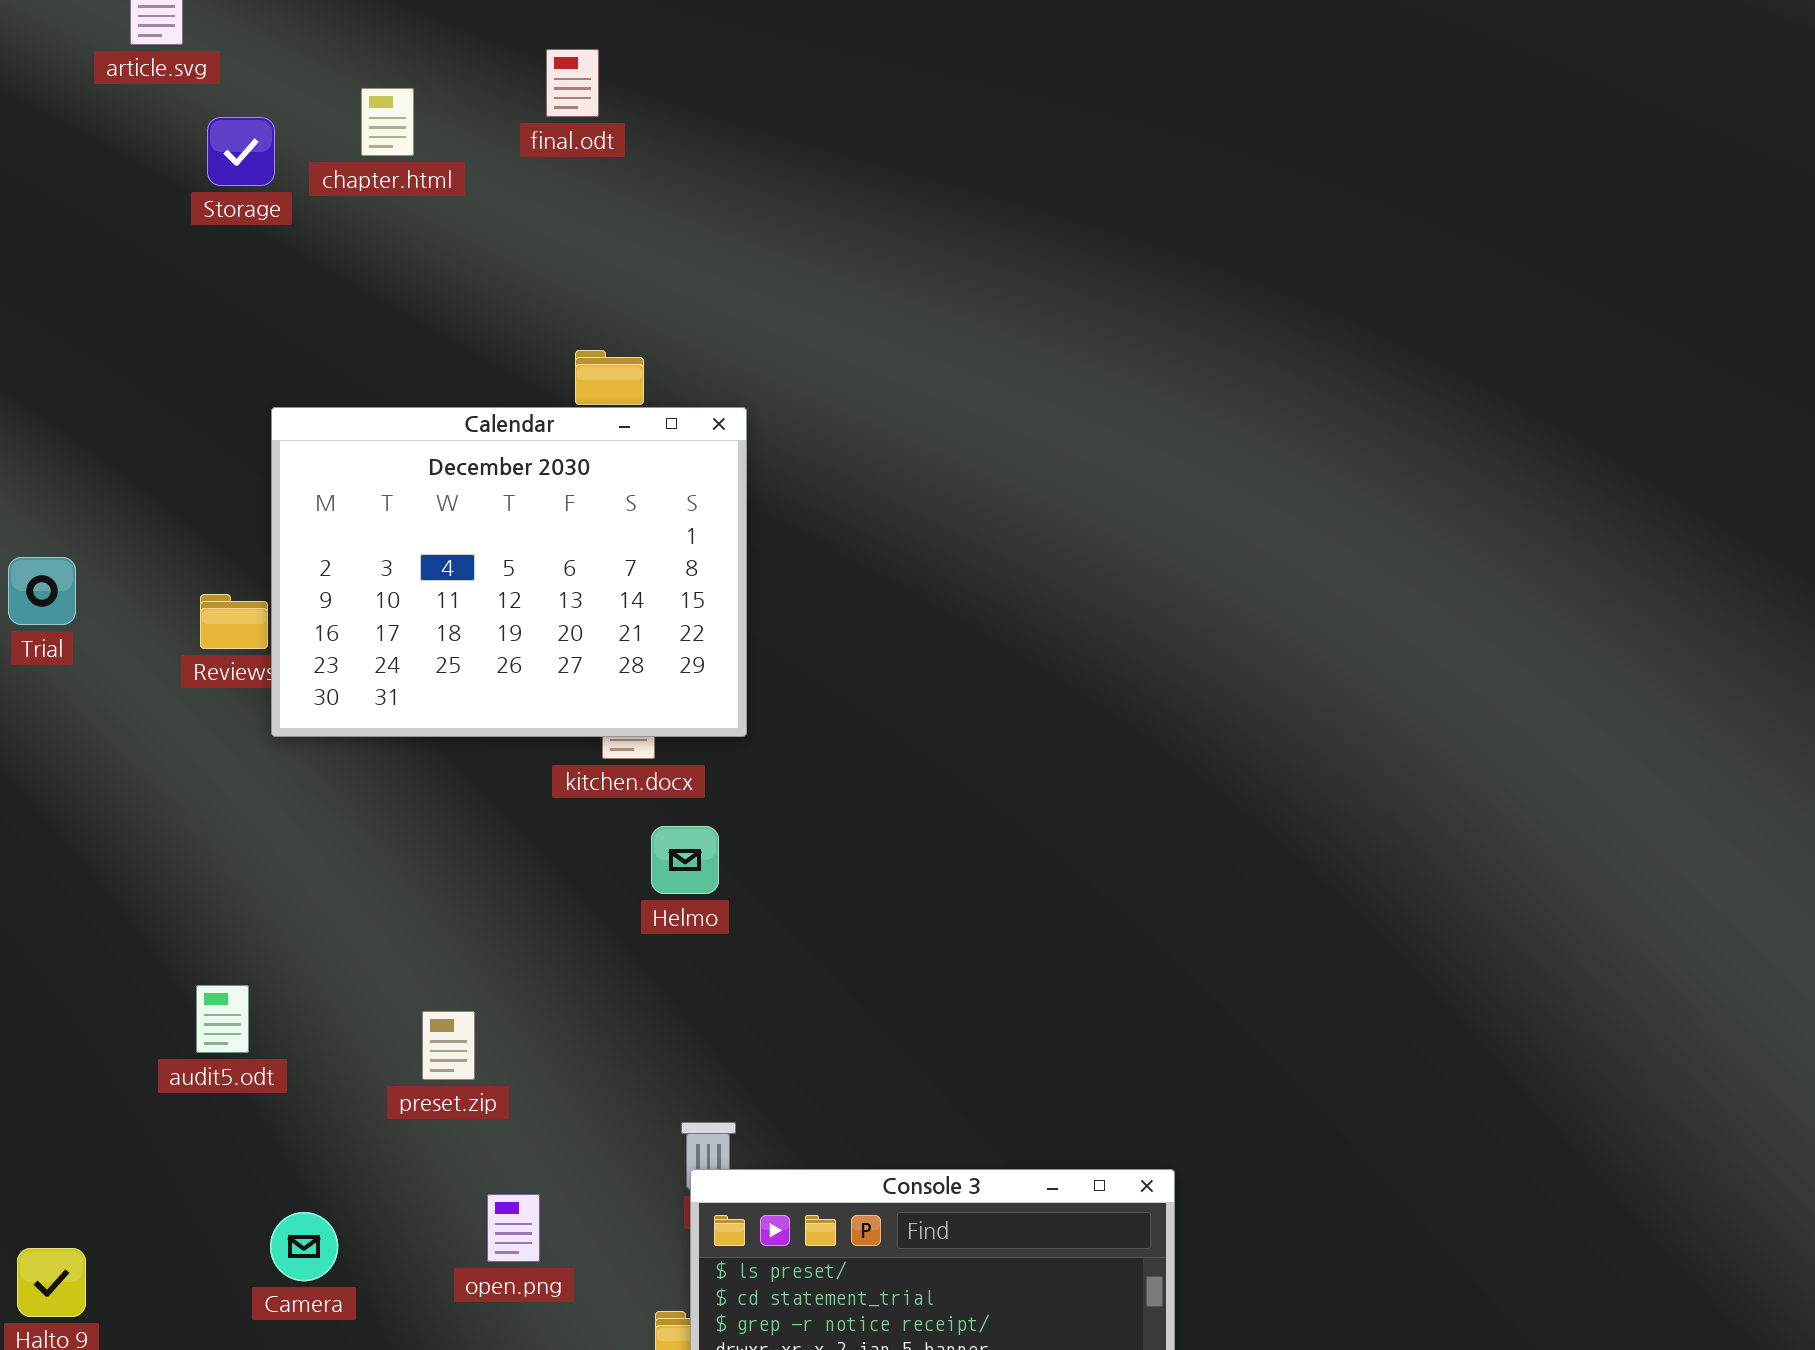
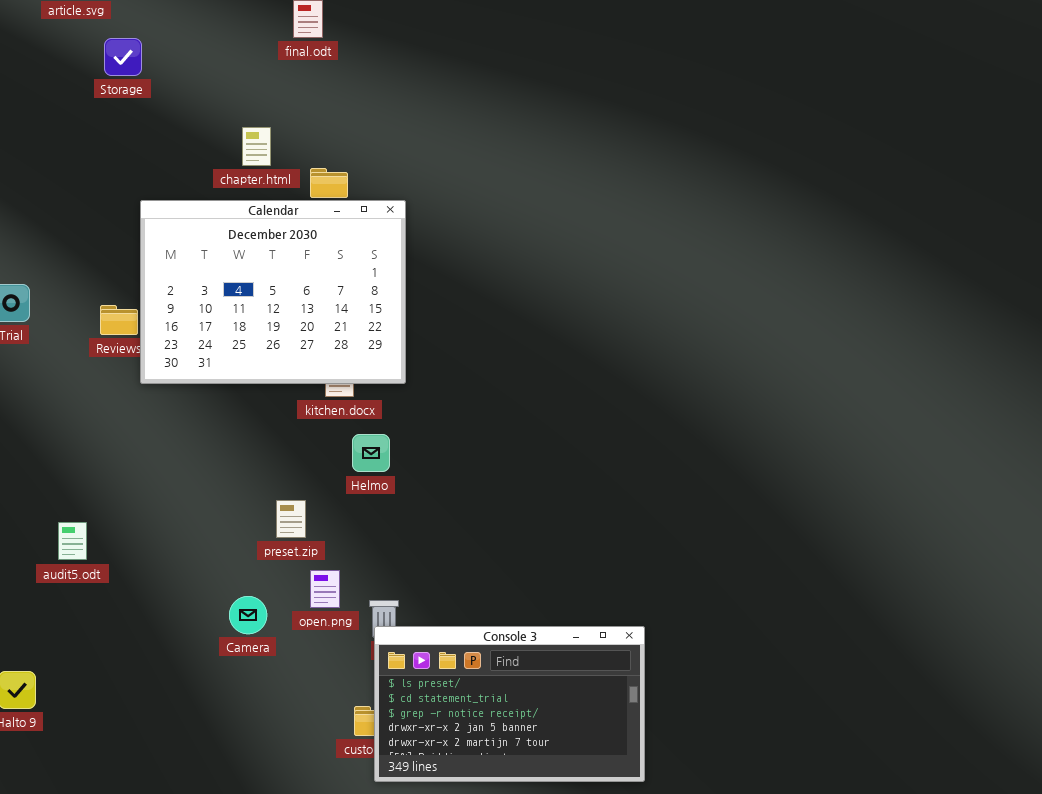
chapter.html: [361,88,414,156] -> [242,127,271,166], moved
audit5.odt: [196,985,249,1053] -> [58,522,87,560], moved
preset.zip: [422,1011,475,1080] -> [276,500,306,538], moved
open.png: [487,1194,540,1262] -> [310,570,340,608], moved
Camera: [270,1212,338,1281] -> [229,596,267,634], moved

